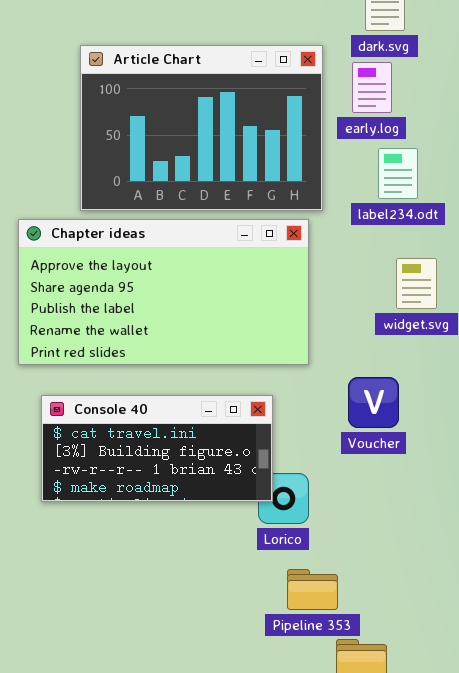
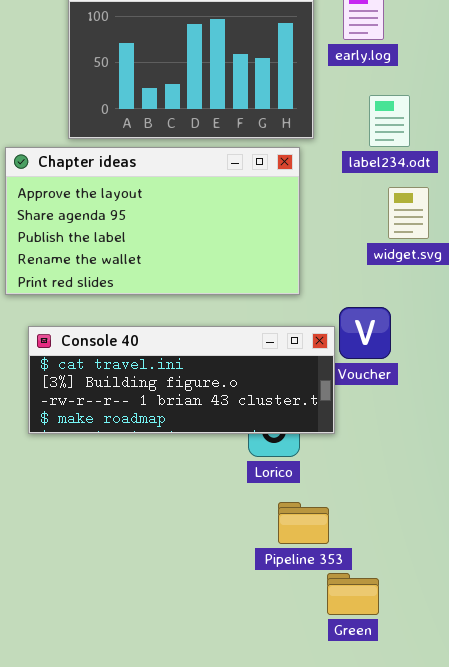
label234.odt: [378,148,418,199] -> [369,95,410,147], moved
Console 40: [41,395,273,502] -> [28,326,335,434], resized

